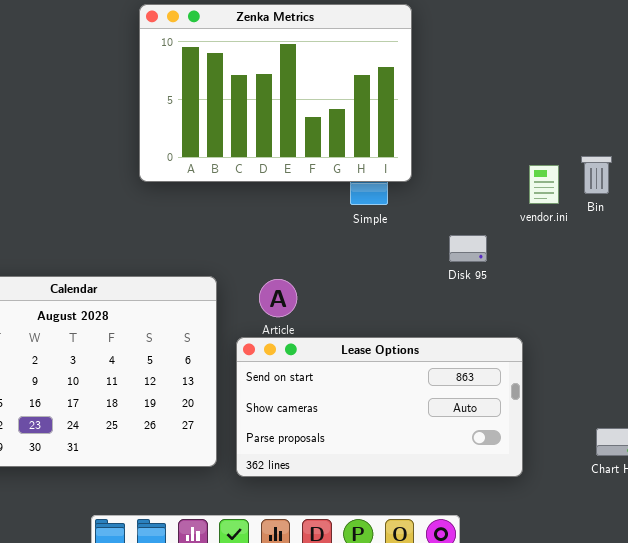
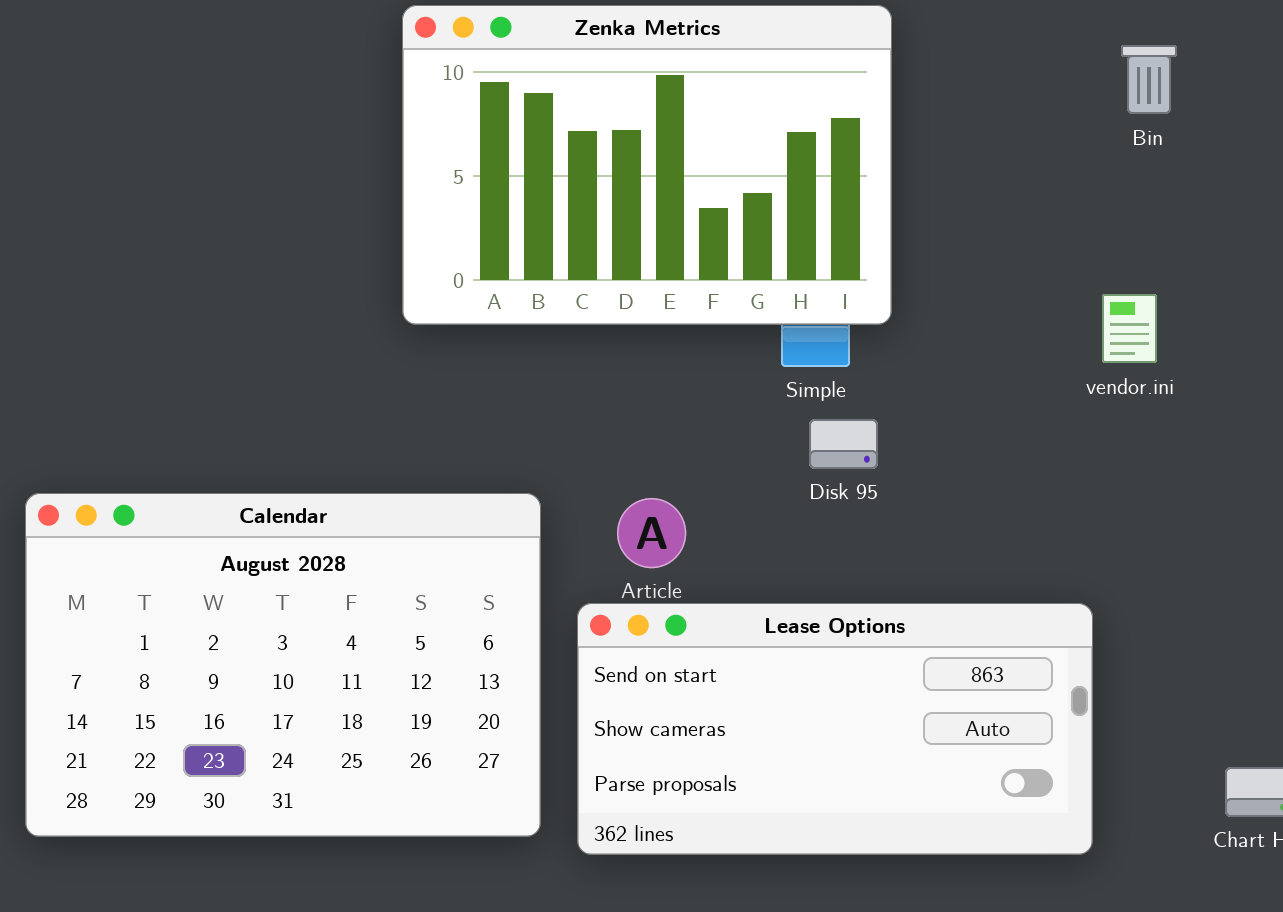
Bin: [581,156,612,194] -> [1121,45,1177,114], moved
Disk 95: [449,235,487,262] -> [809,419,878,469], moved

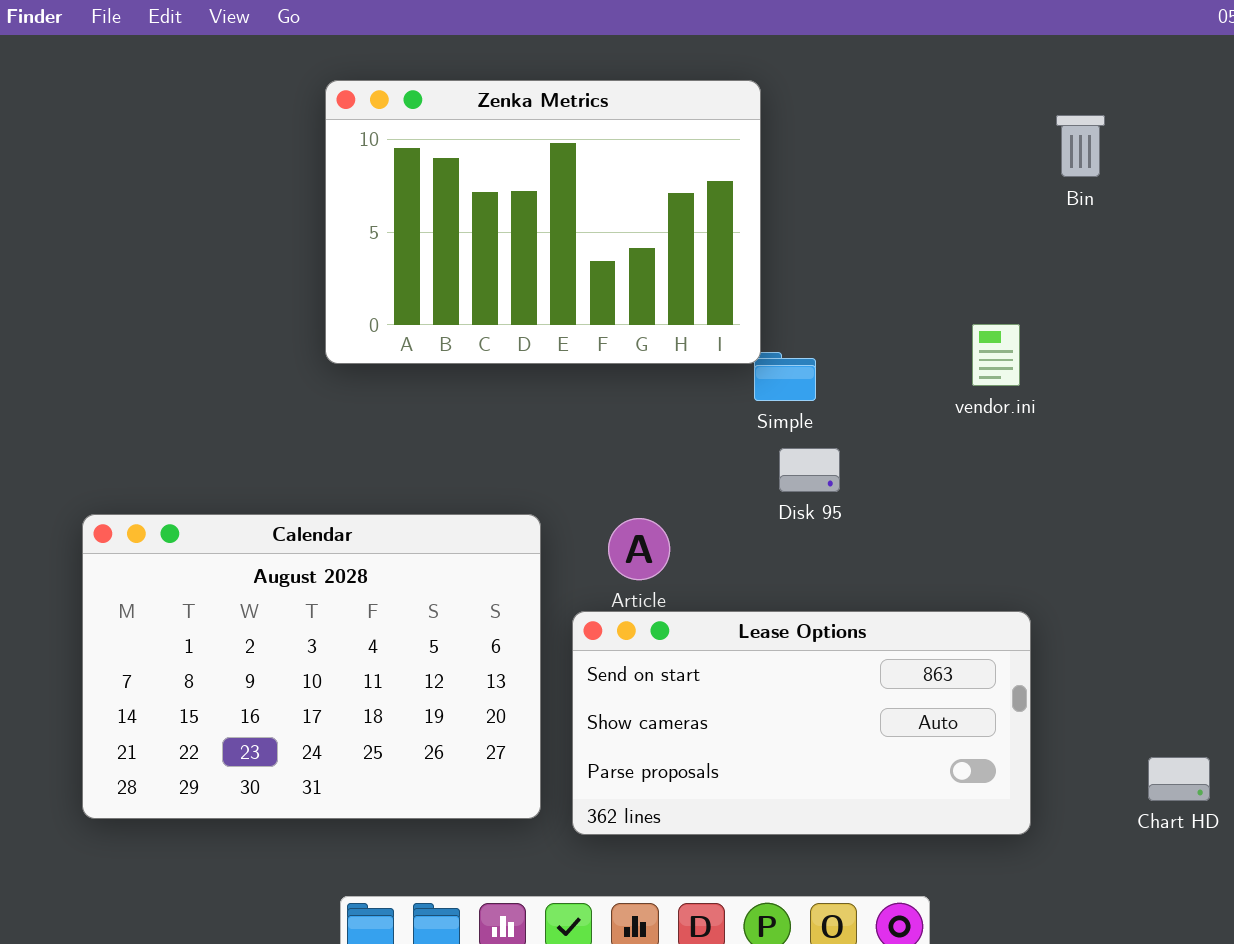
Zenka Metrics: [402,5,892,325] -> [325,80,761,364], moved
vendor.ini: [1102,294,1157,363] -> [972,324,1020,386], moved

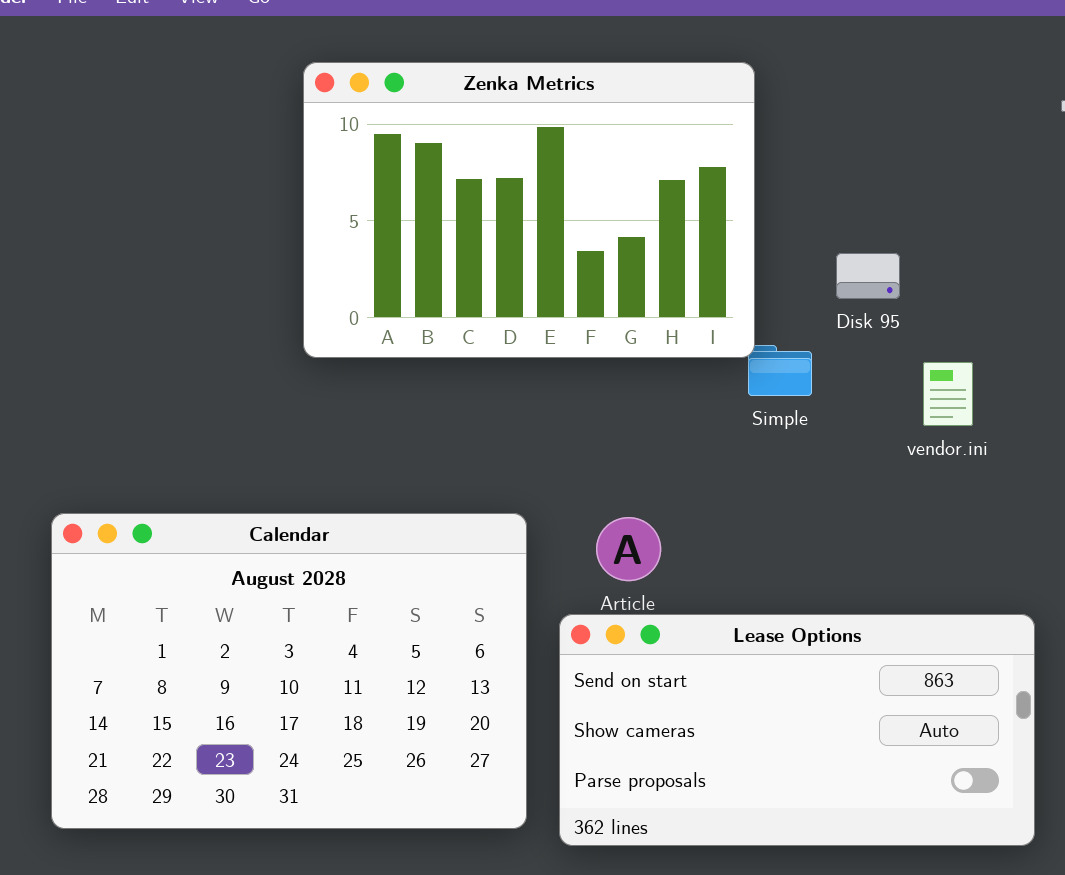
vendor.ini: [972,324,1020,386] -> [923,362,973,426], moved
Disk 95: [779,448,840,492] -> [836,253,900,299], moved

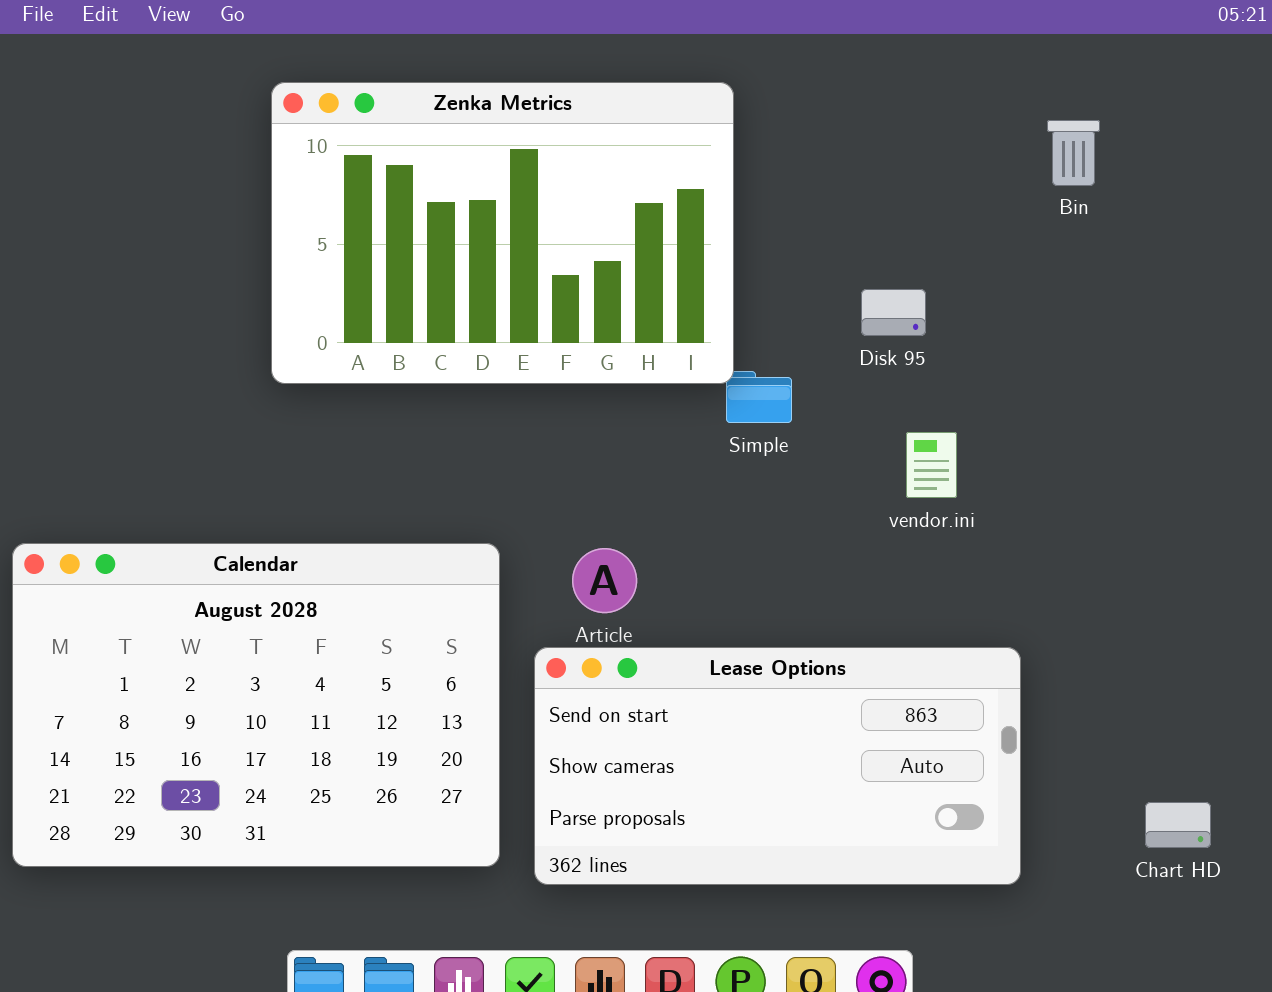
Disk 95: [836,253,900,299] -> [861,289,926,336], moved
vendor.ini: [923,362,973,426] -> [906,432,957,498], moved

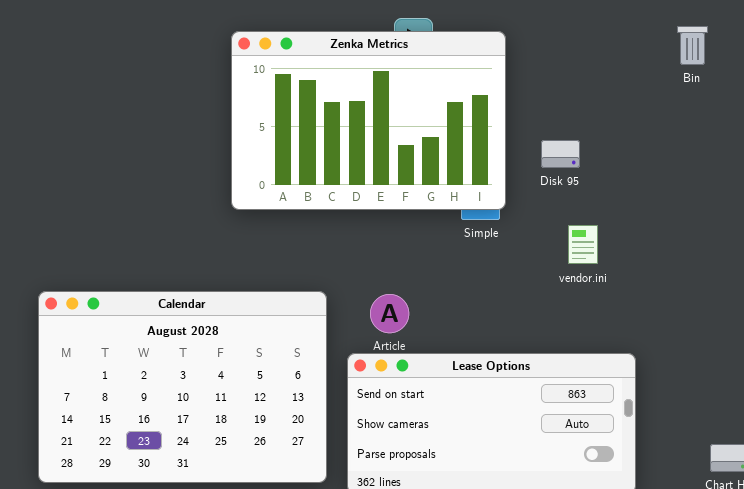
Zenka Metrics: [271,82,734,384] -> [231,31,506,210], moved
Bin: [1047,120,1100,186] -> [677,26,708,65], moved

